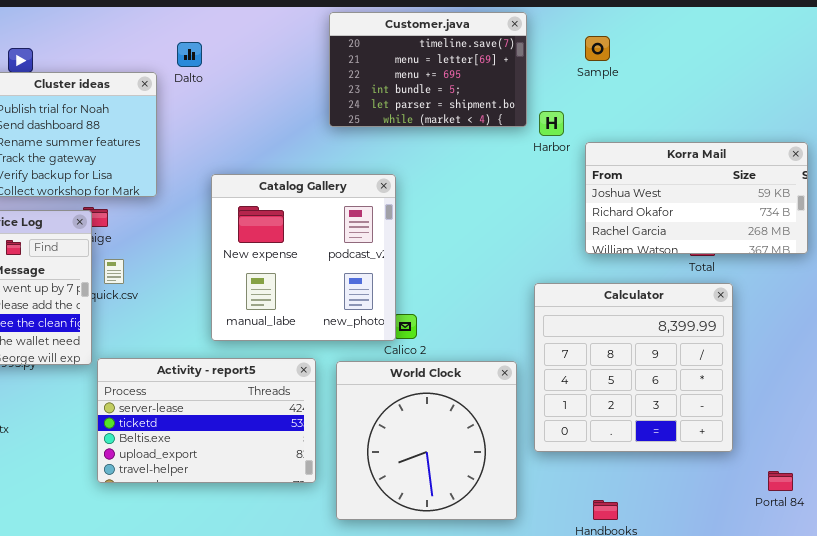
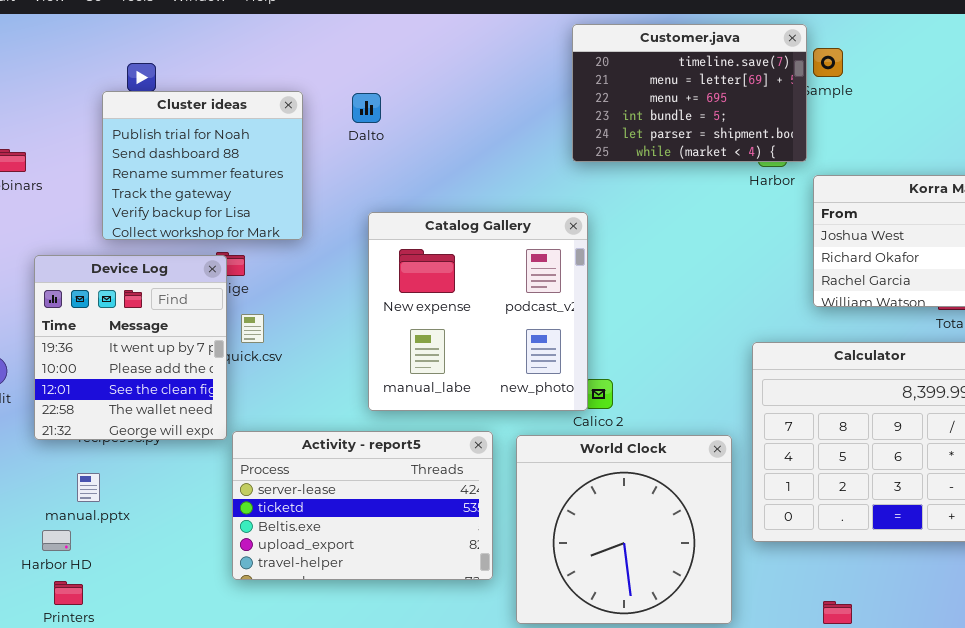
Customer.java: [329,12,527,127] -> [572,24,807,162], moved
Dalto: [177,42,202,67] -> [352,93,381,123], moved

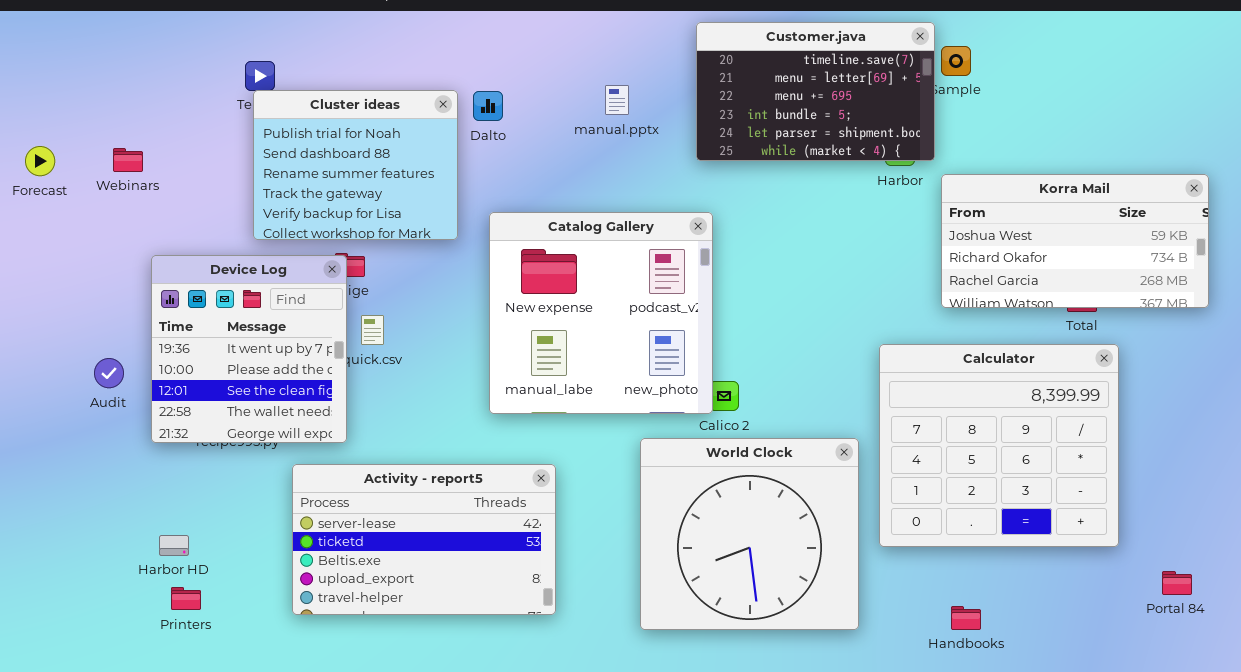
Cluster ideas: [102,91,303,240] -> [253,90,458,240], moved
Activity - report5: [232,431,493,580] -> [292,464,556,615], moved
manual.pptx: [77,473,100,502] -> [605,85,629,115], moved

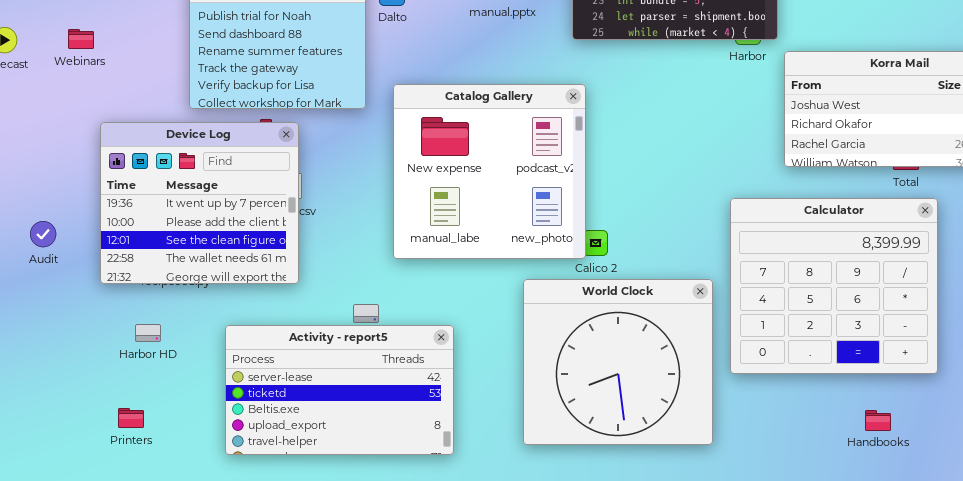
Device Log: [151,255,347,443] -> [100,122,299,284], resized
Audit: [94,358,124,388] -> [30,221,56,247], moved
Activity - report5: [292,464,556,615] -> [225,325,454,455], moved
Harbor HD: [159,535,189,556] -> [135,324,161,342], moved
Handbooks: [951,606,981,630] -> [865,410,891,431], moved

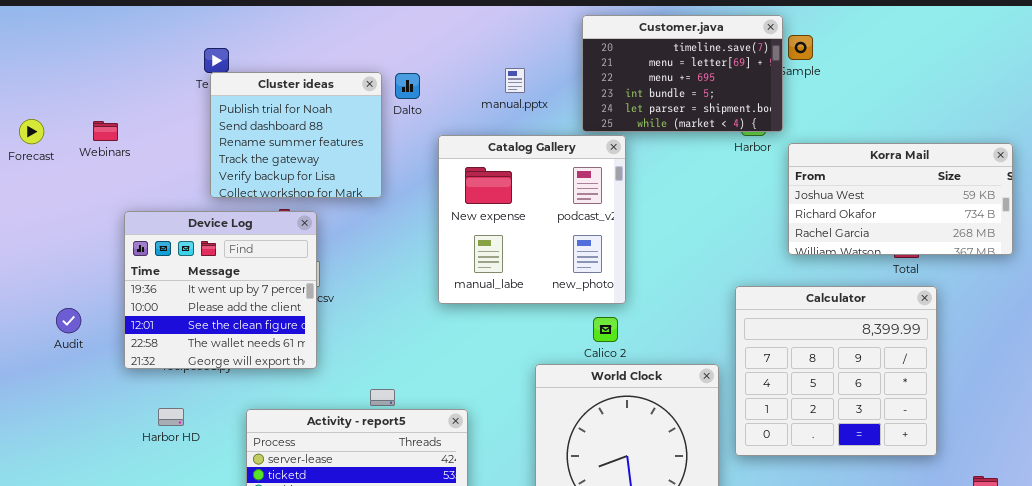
Catalog Gallery: [393,84,586,259] -> [438,135,626,304], moved

